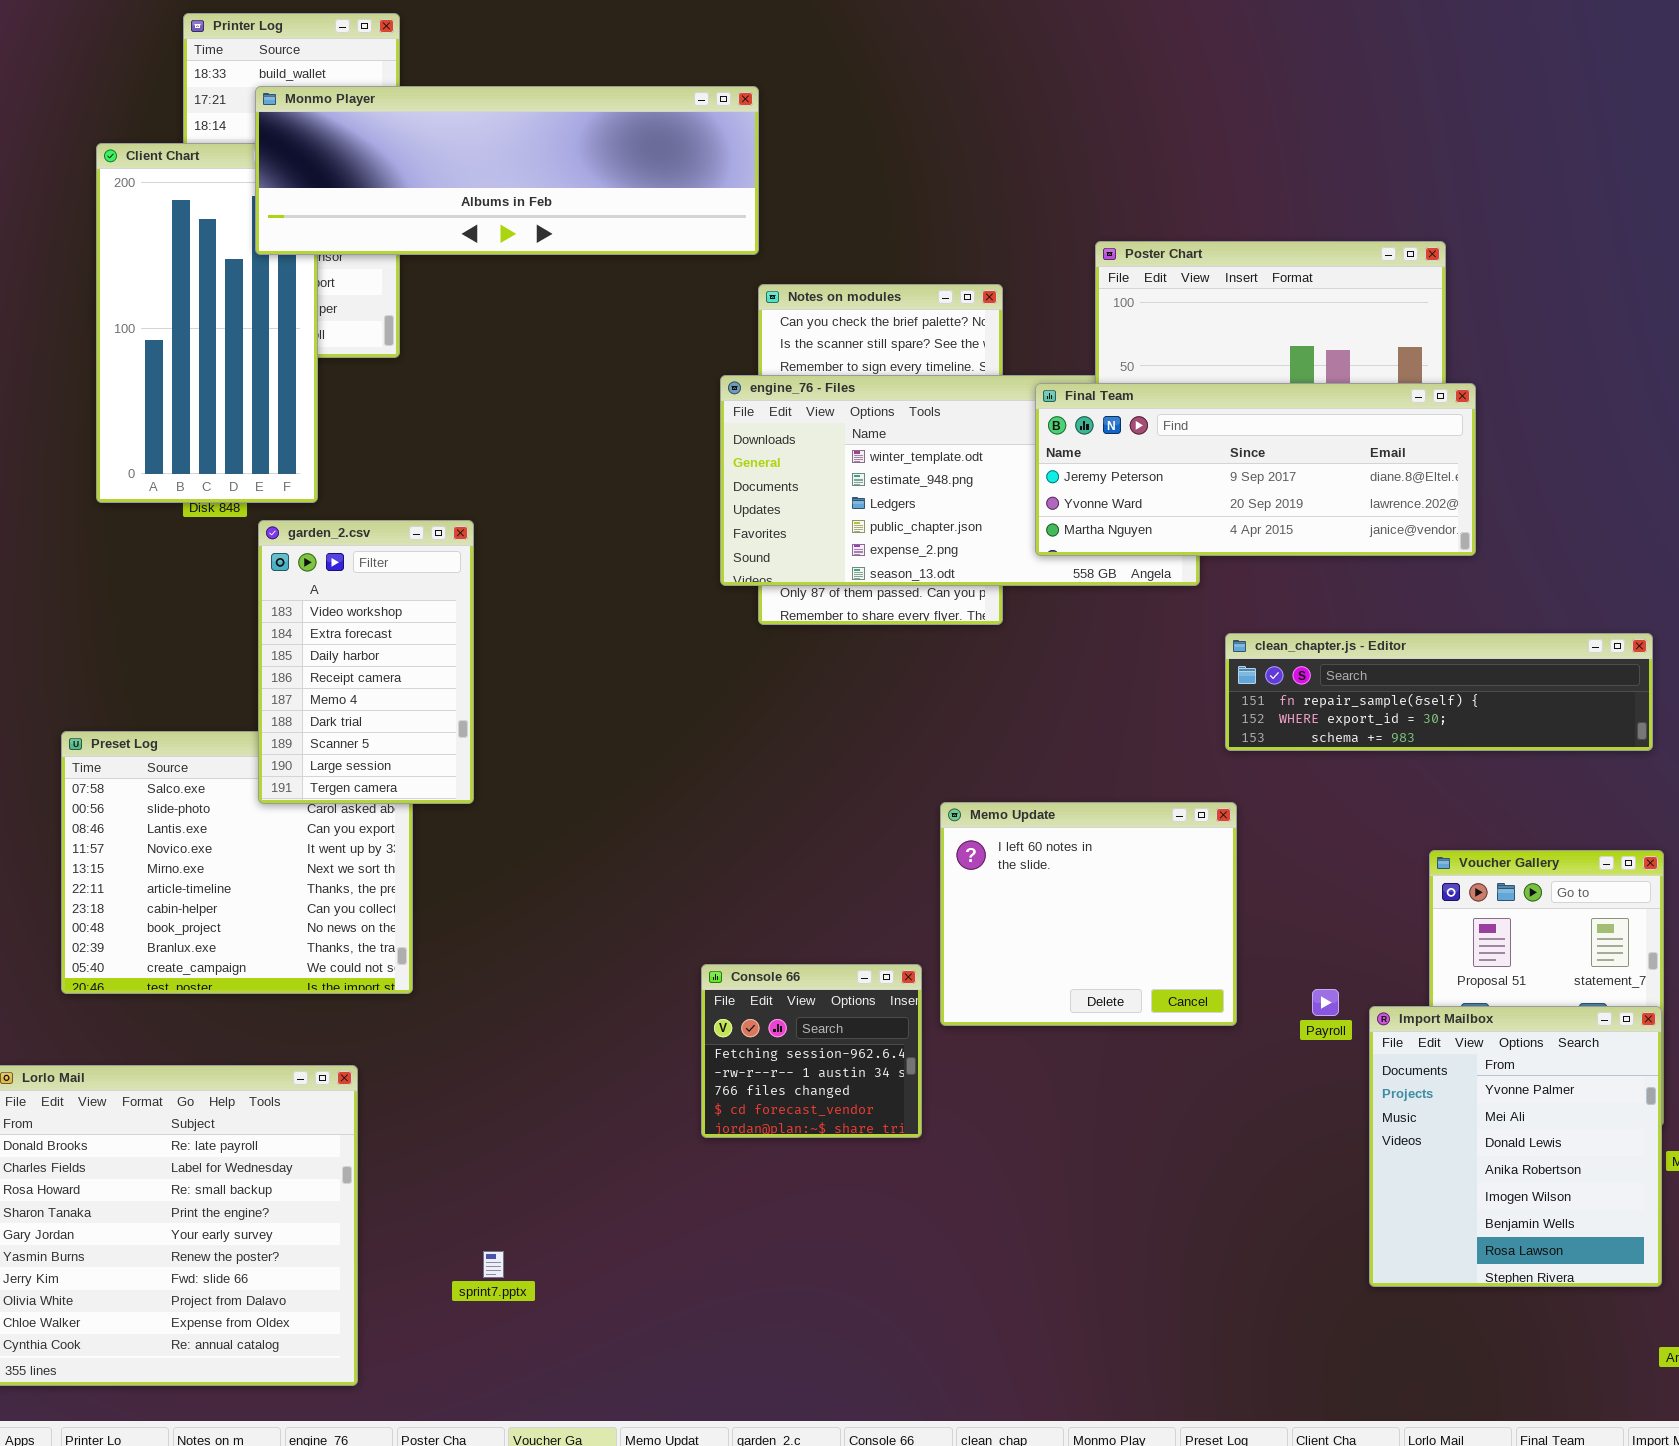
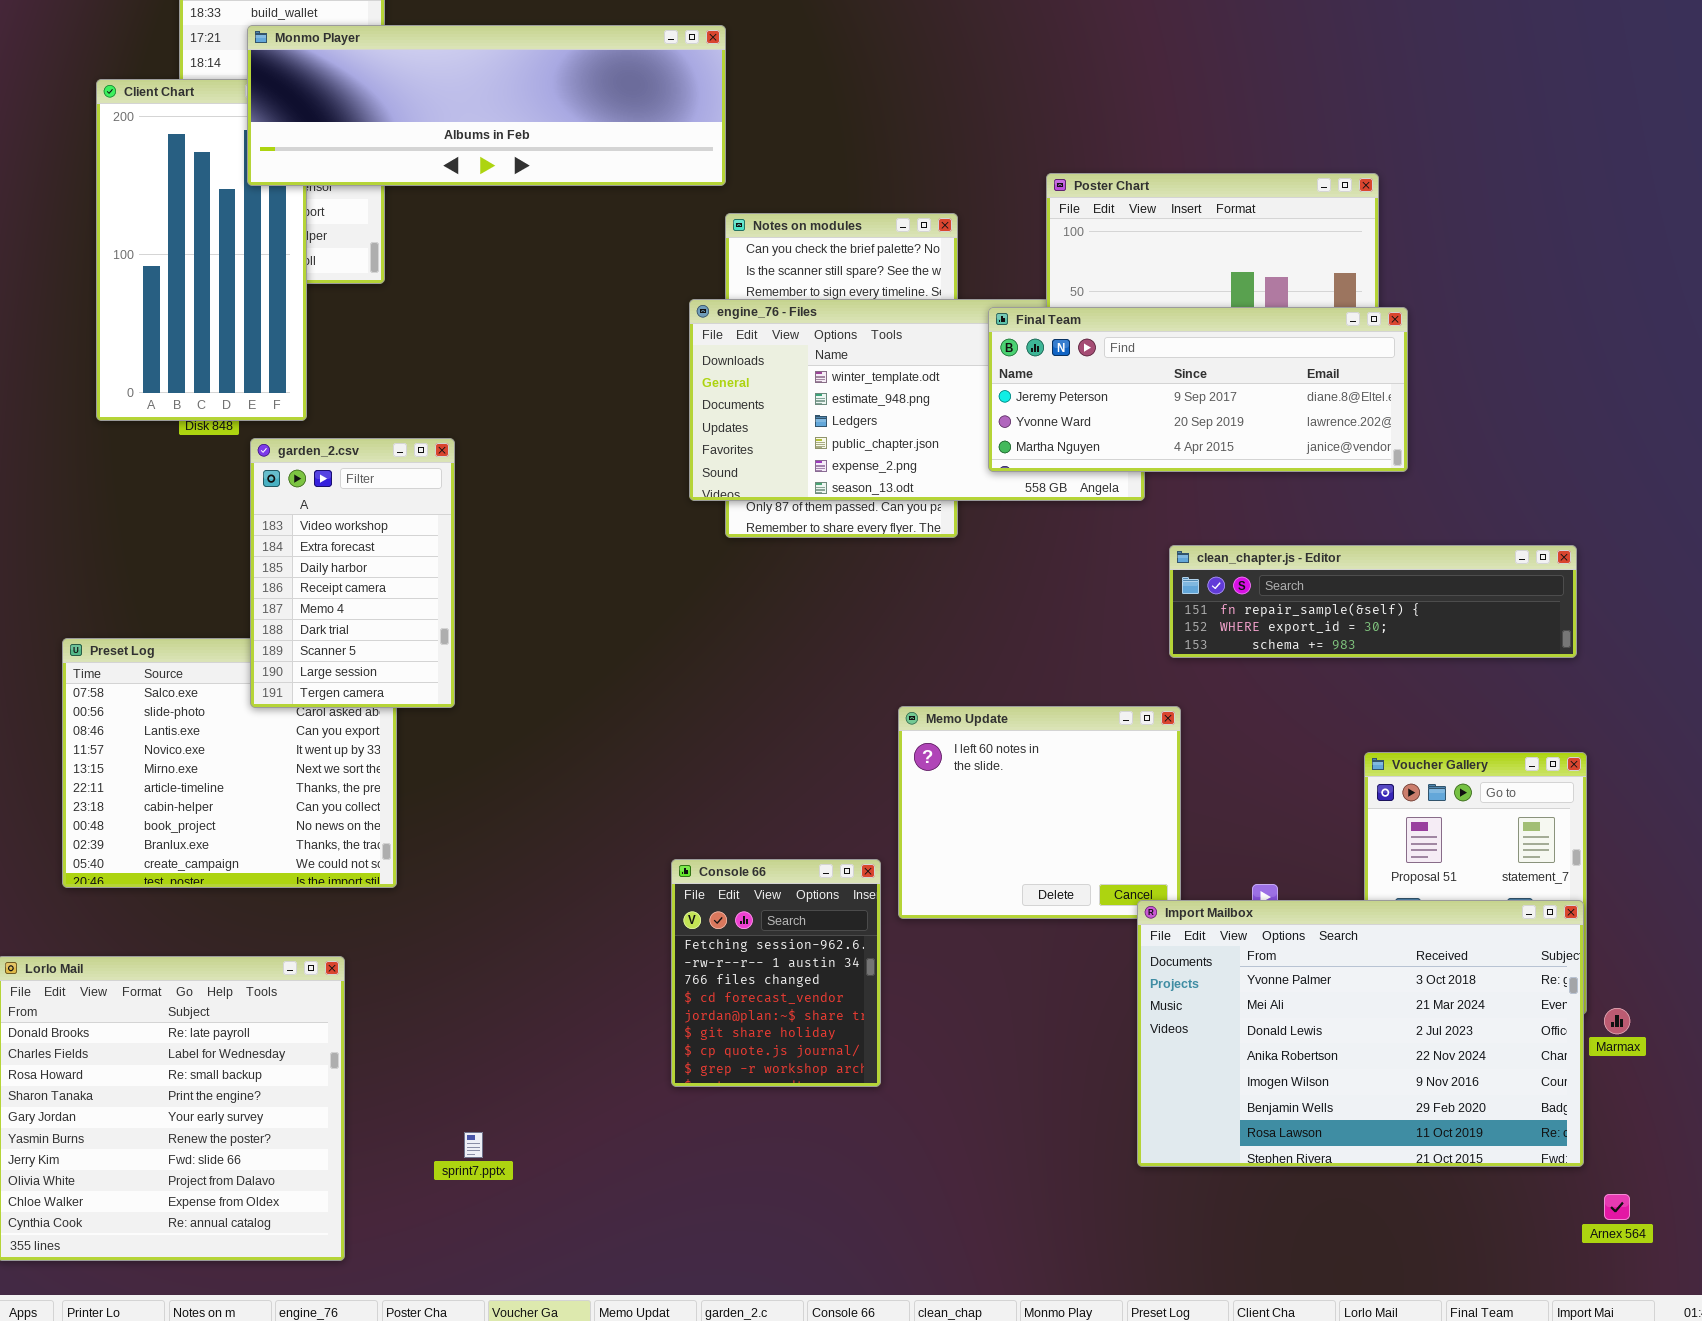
Console 66: [701,964,922,1138] -> [671,859,881,1087], resized
Import Mailbox: [1369,1006,1662,1287] -> [1137,900,1584,1167], resized

